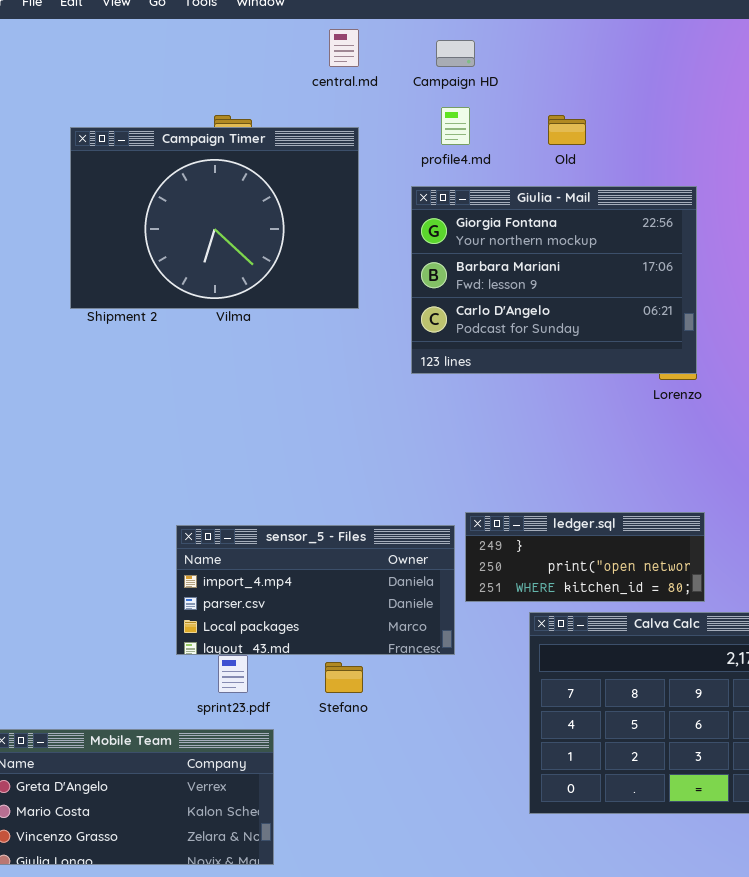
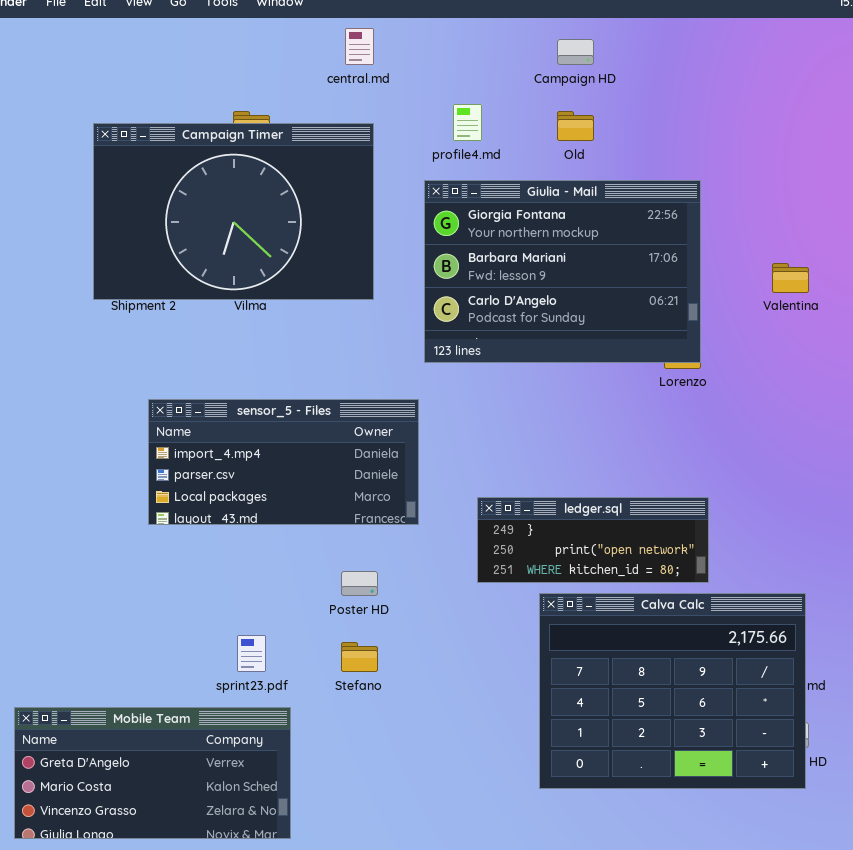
Campaign HD: [436,40,475,67] -> [557,39,594,65], moved
sensor_5 - Files: [176,525,455,655] -> [148,399,419,525], moved

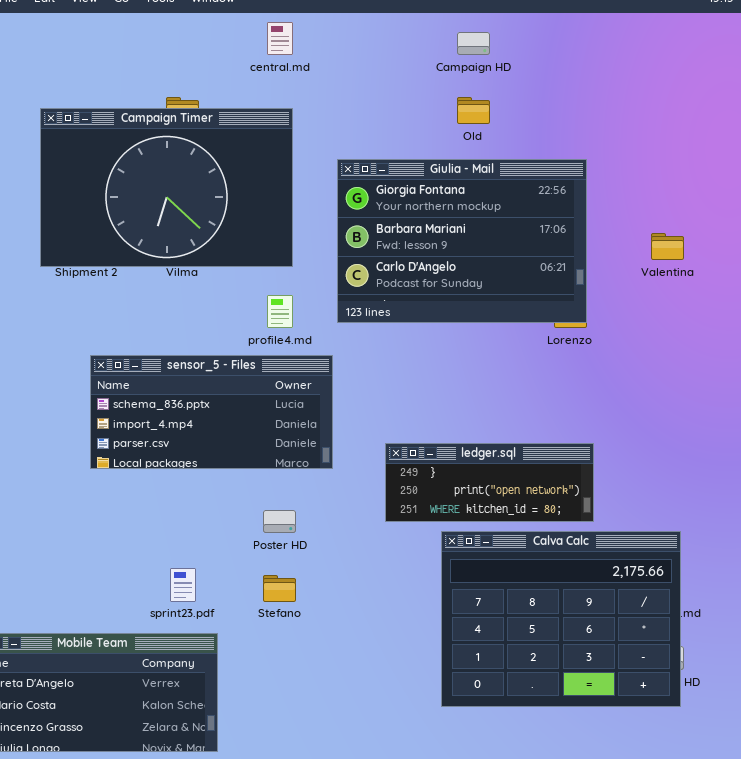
profile4.md: [453,104,482,141] -> [267,295,293,328], moved
sensor_5 - Files: [148,399,419,525] -> [90,355,333,469], scrolled up 1 row

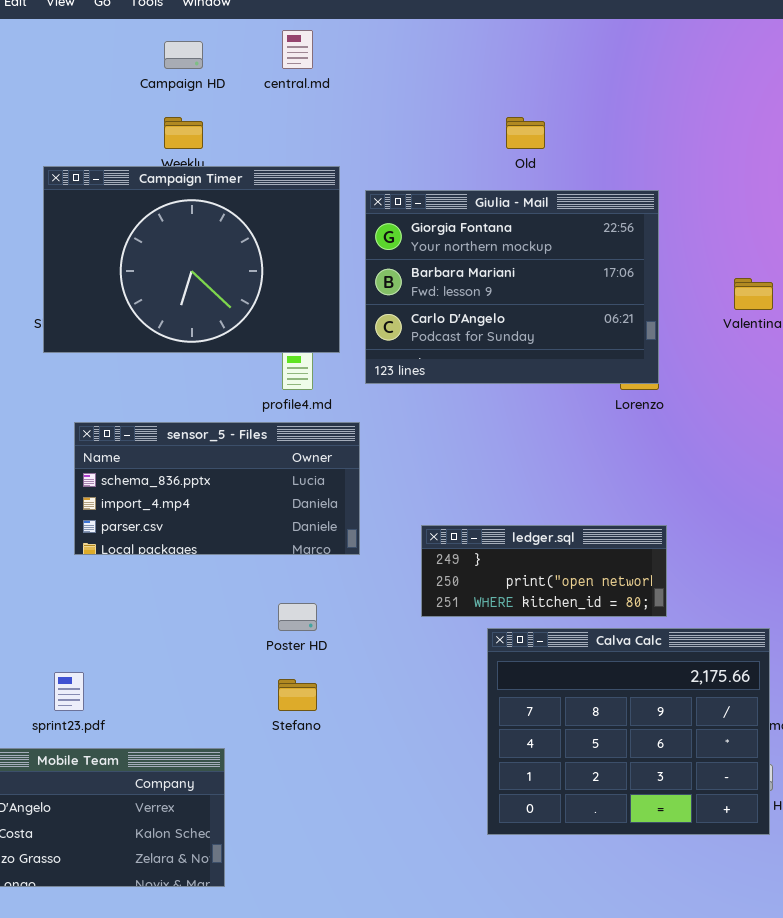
Campaign HD: [457,32,490,55] -> [164,41,203,69], moved
Campaign Timer: [40,108,293,267] -> [43,166,340,353], moved
sprint23.pdf: [170,568,196,602] -> [54,672,84,711], moved

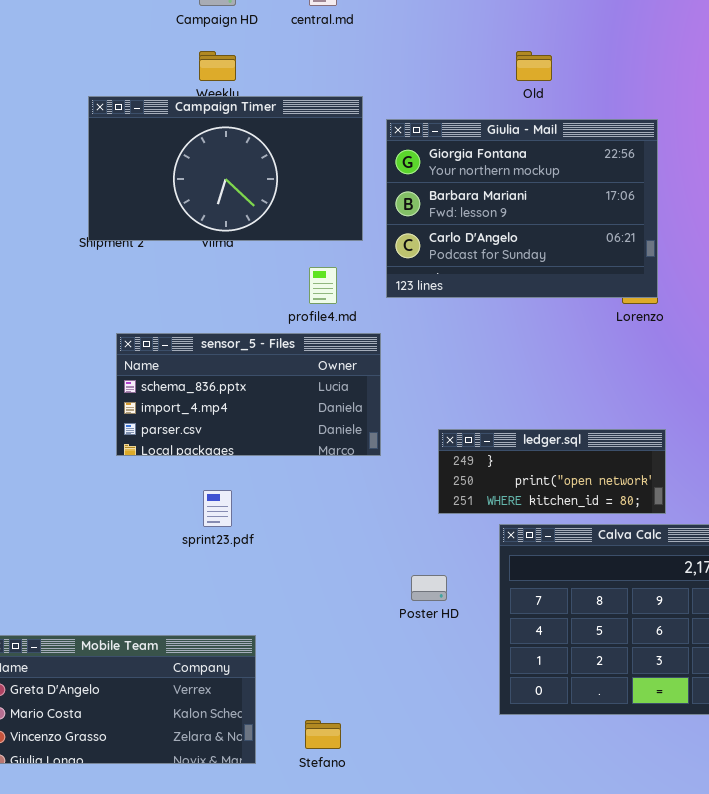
Campaign Timer: [43,166,340,353] -> [88,96,363,241], resized
Poster HD: [278,603,317,631] -> [411,575,447,601], moved
sprint23.pdf: [54,672,84,711] -> [203,490,232,527], moved
Stefano: [278,679,317,711] -> [305,720,341,749], moved

